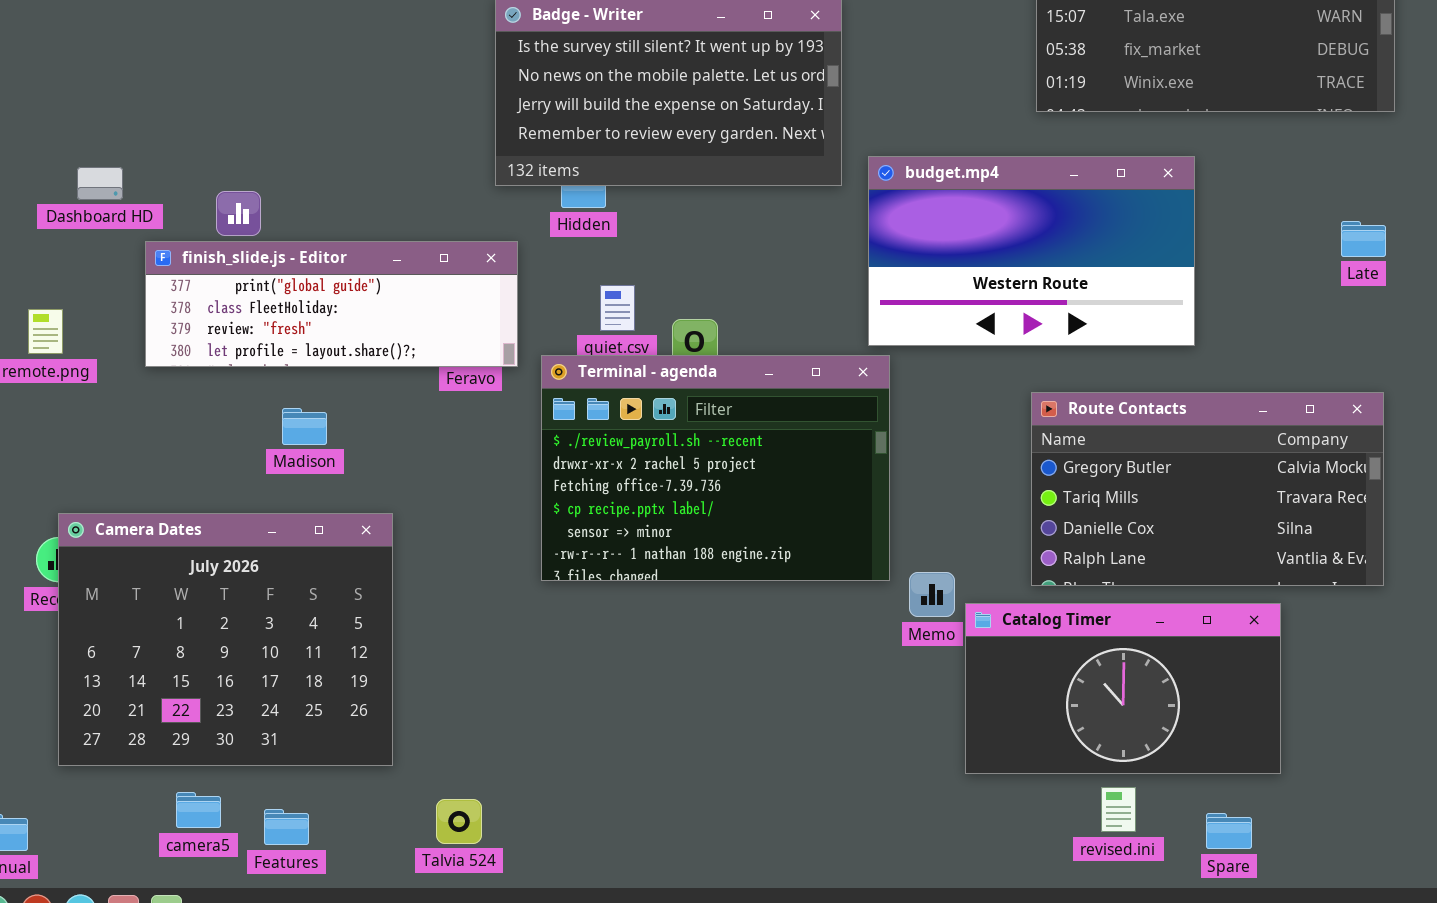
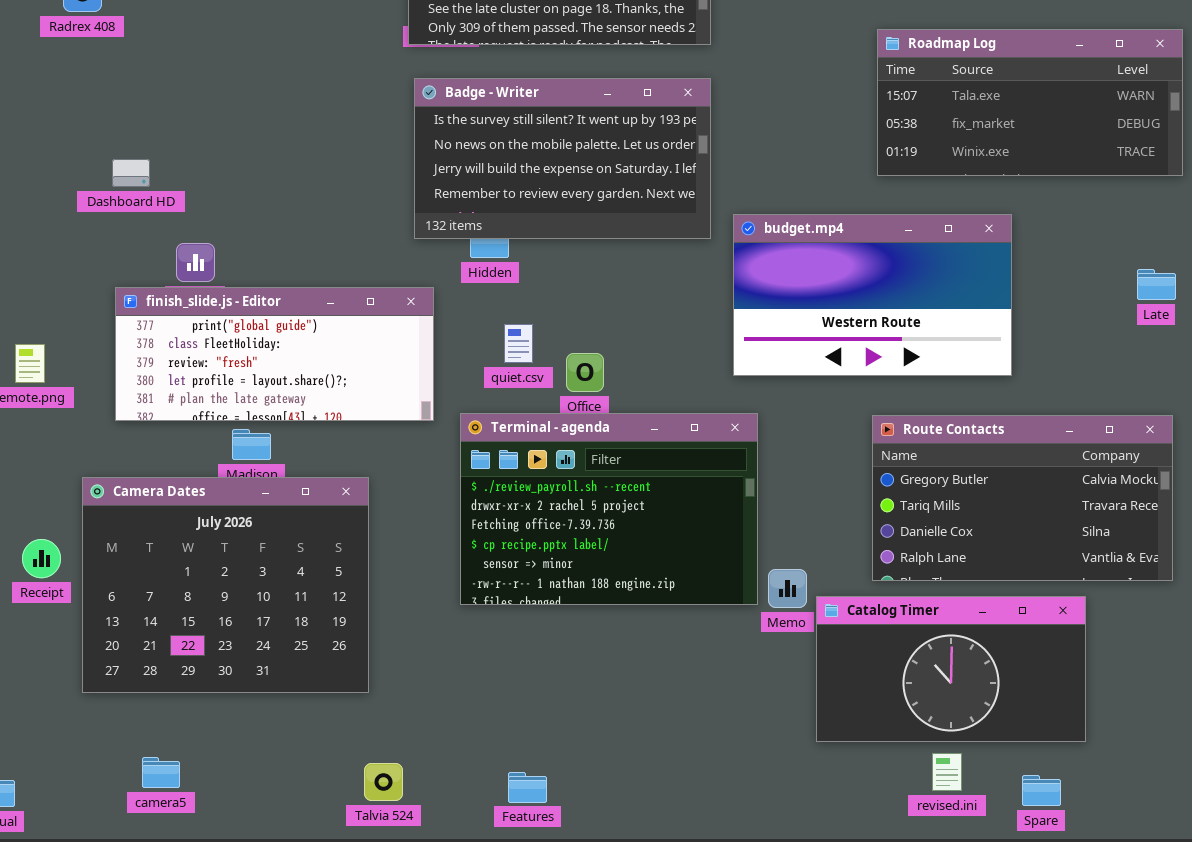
Dashboard HD: [77,167,123,200] -> [112,159,150,187], moved
finish_slide.js - Editor: [145,241,518,367] -> [115,287,434,421], resized
Terminal - agenda: [541,355,890,581] -> [460,413,758,605], moved
Camera Dates: [58,513,393,766] -> [82,477,369,693], moved
Features: [264,809,309,845] -> [508,772,547,803], moved

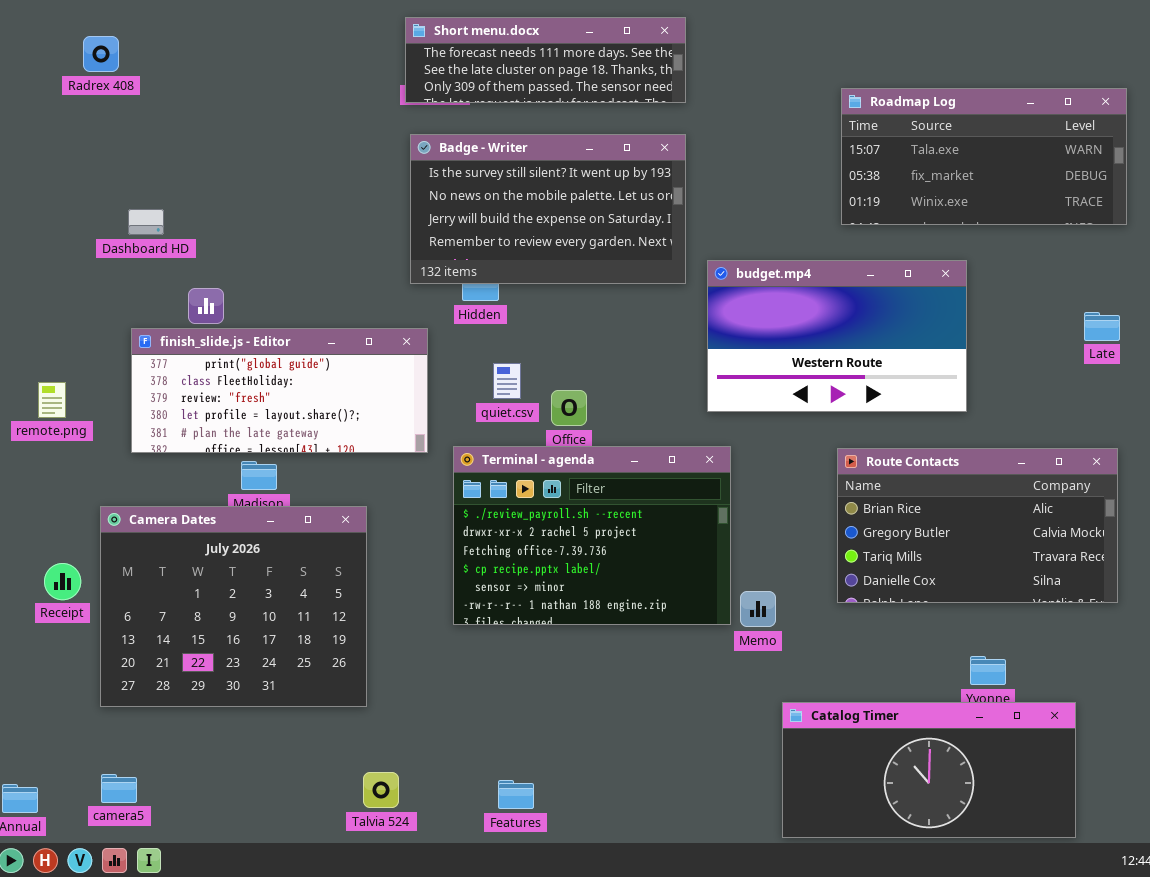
Route Contacts: [872,415,1173,581] -> [837,448,1118,603], scrolled up 1 row
Catalog Timer: [816,596,1086,742] -> [782,702,1076,838], moved, resized
camera5: [142,757,180,788] -> [101,774,137,803], moved

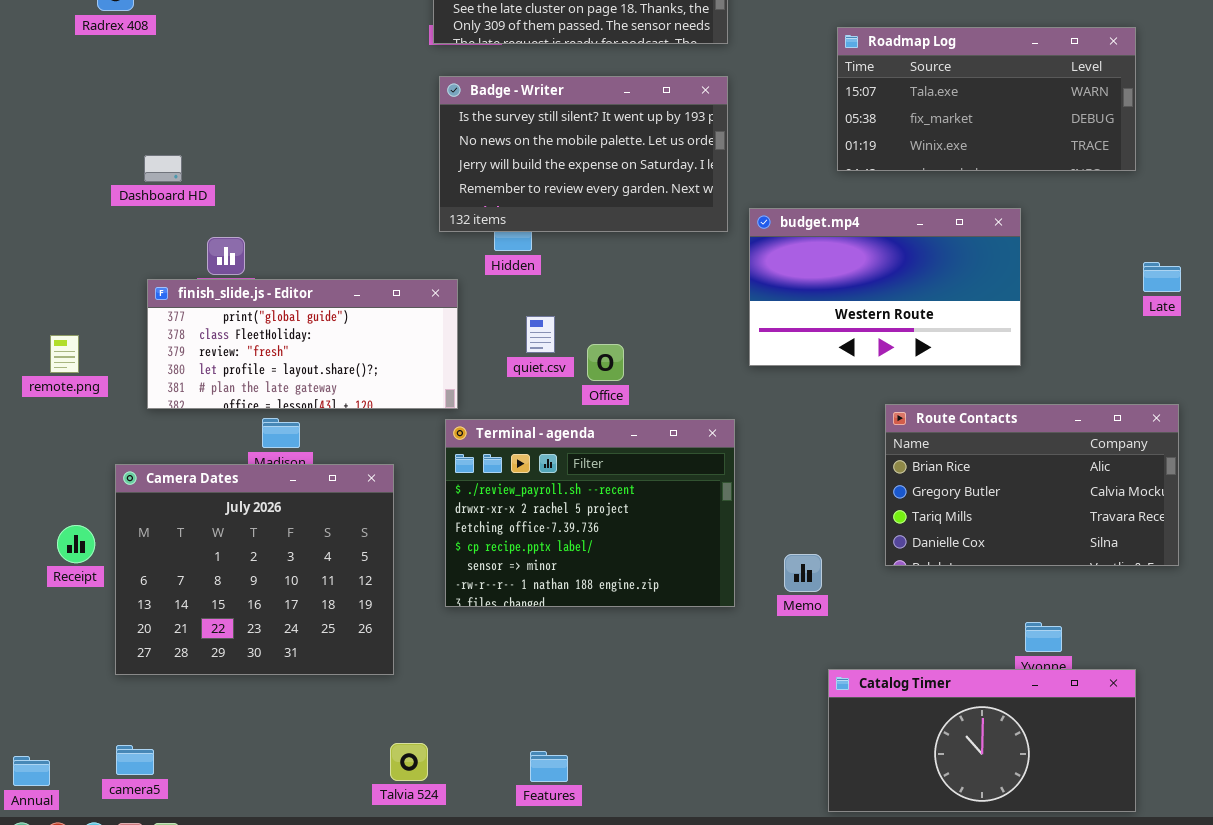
Roadmap Log: [841,88,1127,225] -> [837,27,1136,171], moved
Terminal - agenda: [453,446,731,625] -> [445,419,735,607], moved

